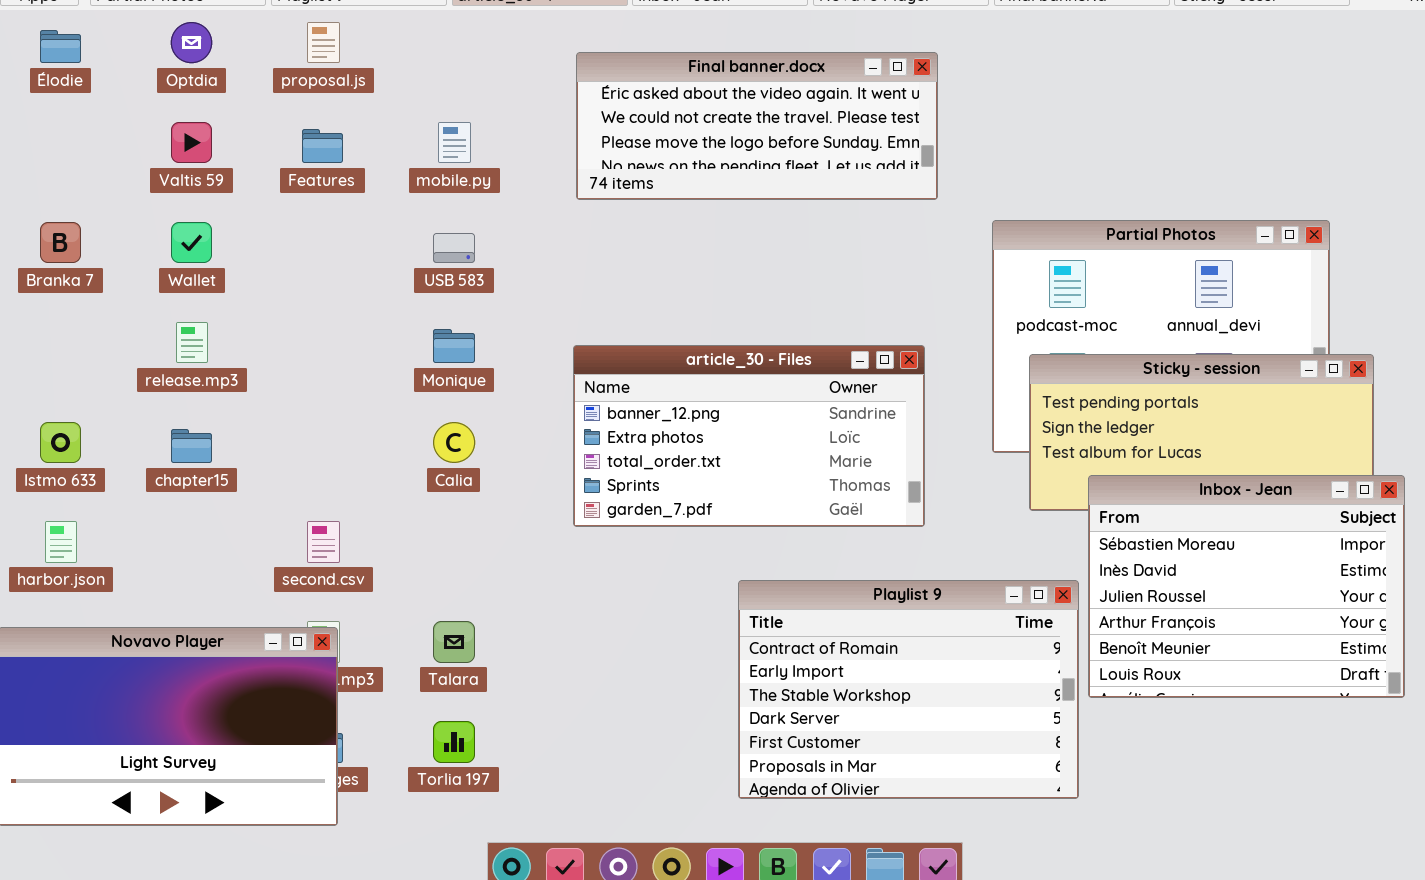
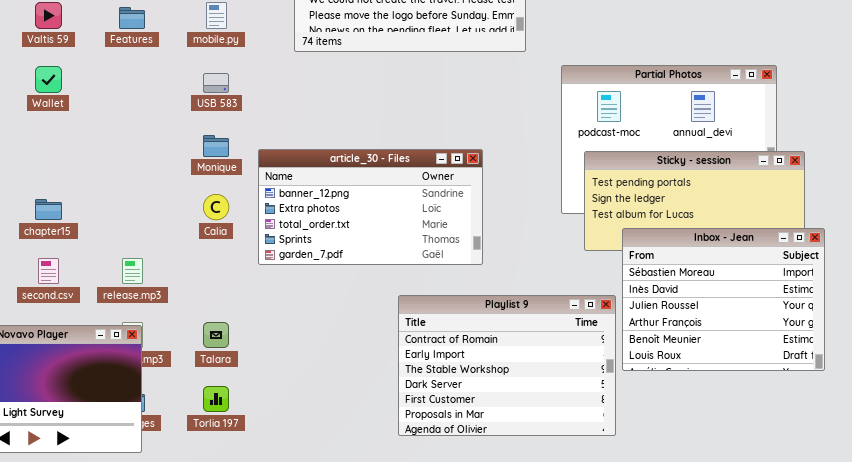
release.mp3: [176,322,208,363] -> [122,258,143,284], moved
article_30 - Files: [573,345,925,527] -> [258,149,483,265], moved
second.csv: [307,521,340,563] -> [38,258,59,284], moved

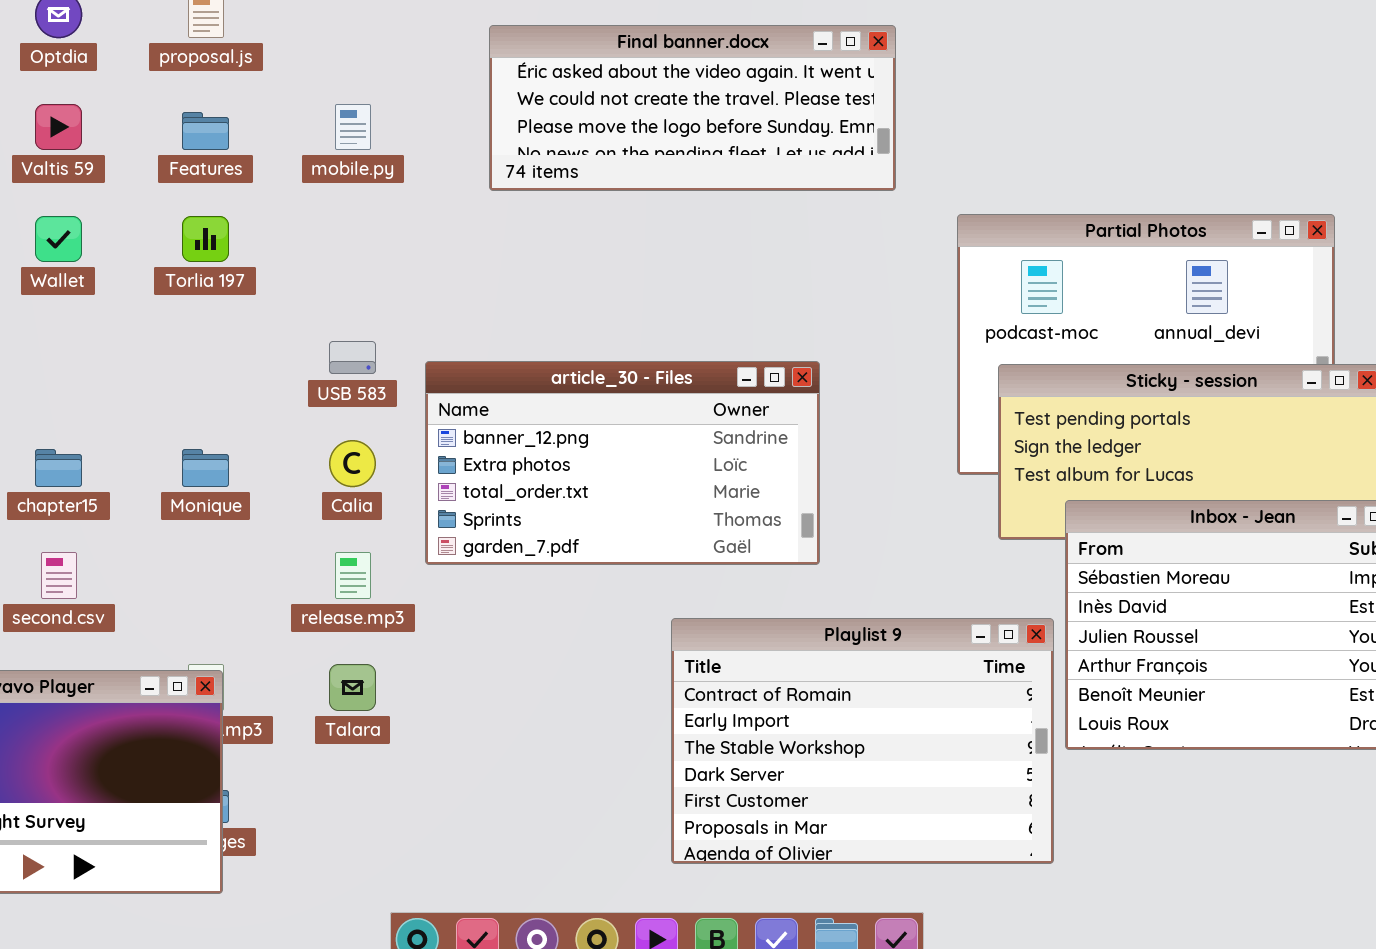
USB 583: [203,73,229,93] -> [329,341,376,374], moved
Monique: [203,135,229,157] -> [182,449,229,487], moved
release.mp3: [122,258,143,284] -> [335,552,371,599], moved
Torlia 197: [203,386,229,412] -> [182,216,229,262], moved

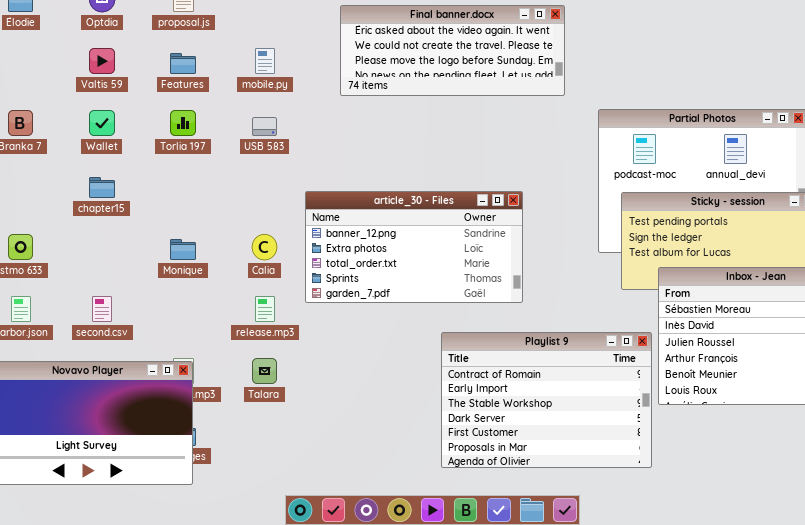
USB 583: [329,341,376,374] -> [252,117,277,136], moved
chapter15: [35,449,82,487] -> [89,177,115,198], moved

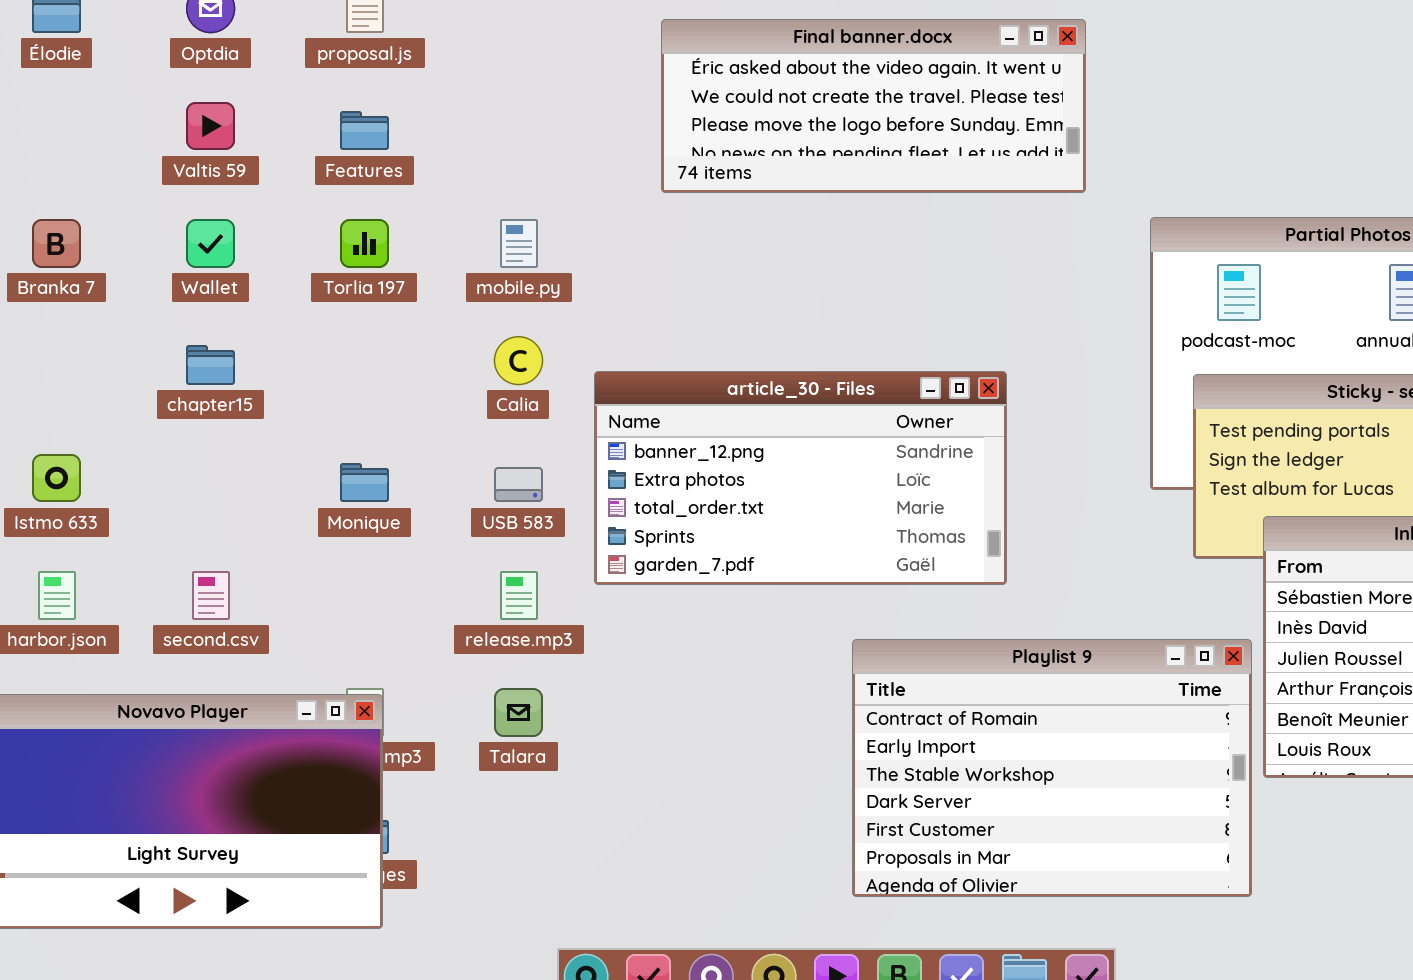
mobile.py: [255,48,275,74] -> [500,219,538,268], moved
USB 583: [252,117,277,136] -> [494,467,543,502], moved
Calia: [252,234,277,260] -> [494,336,543,385], moved

